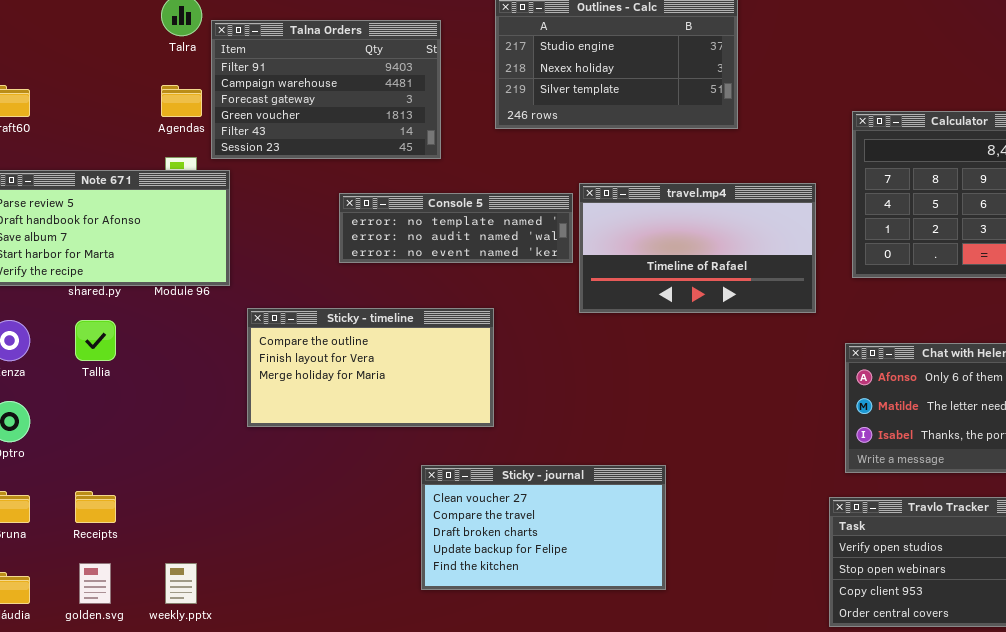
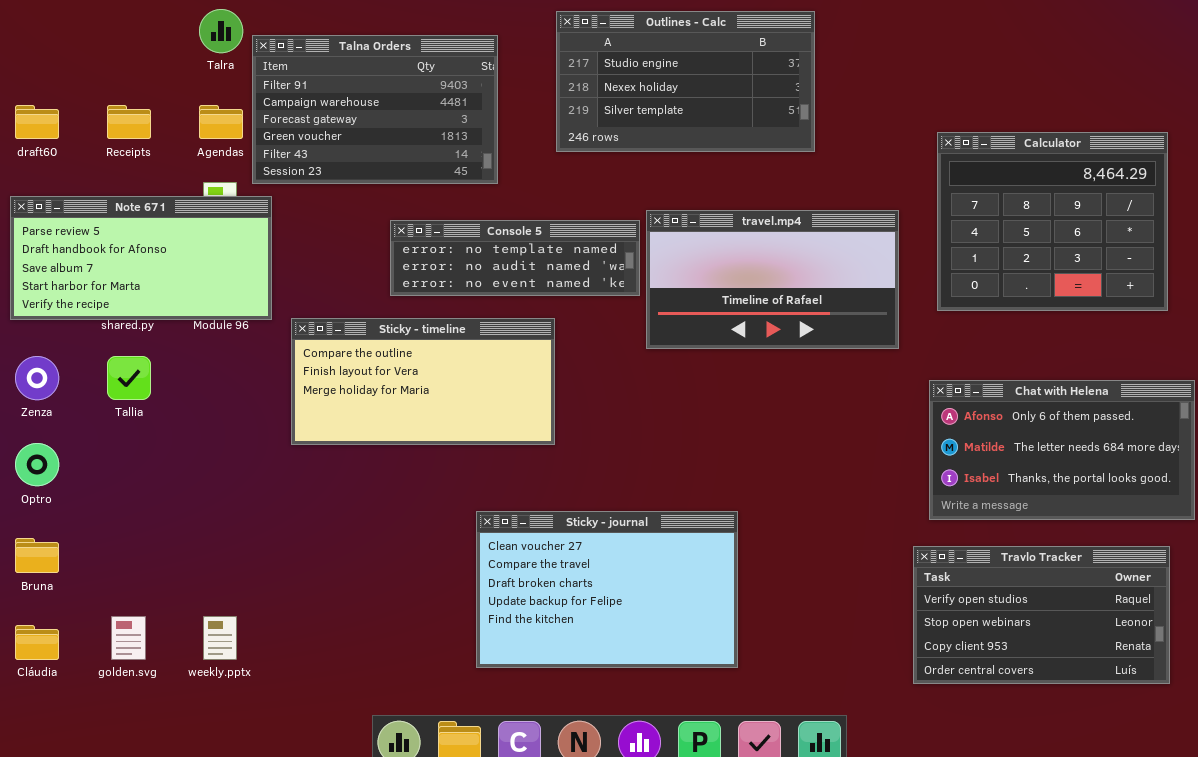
Sticky - timeline: [247,308,494,427] -> [291,318,555,445], moved
Sticky - journal: [421,465,666,590] -> [476,511,738,668], resized
Receipts: [75,491,116,523] -> [107,105,151,139], moved

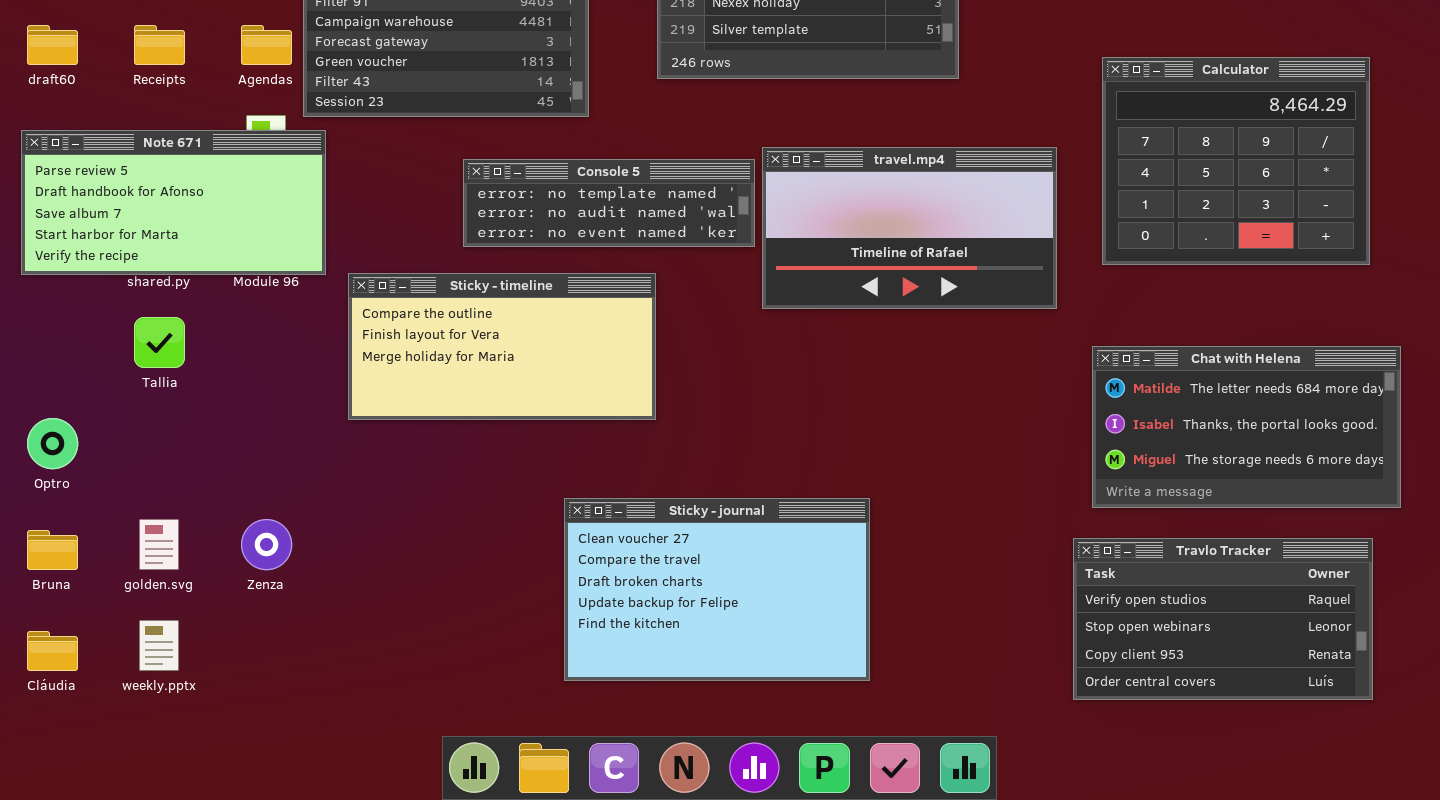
Zenza: [15,356,59,400] -> [241,519,292,570], moved
Chat with Helena: [929,380,1195,520] -> [1092,346,1401,508], scrolled down 1 row
golden.svg: [111,616,146,660] -> [139,519,179,570], moved
weekly.pptx: [203,616,237,660] -> [139,620,179,671], moved

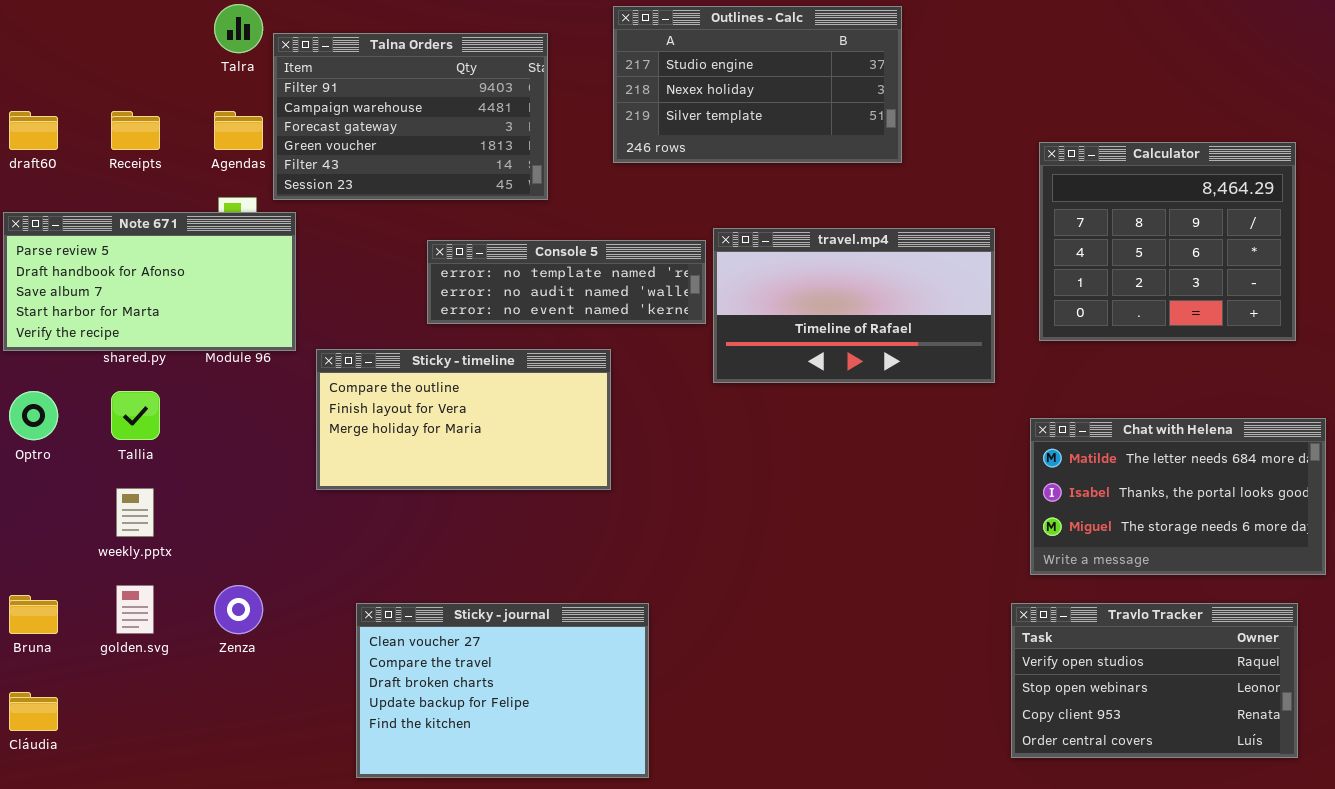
Optro: [27,418,78,469] -> [9,391,58,440], moved
Sticky - journal: [564,498,870,681] -> [356,603,649,778], moved
weekly.pptx: [139,620,179,671] -> [116,488,154,537], moved

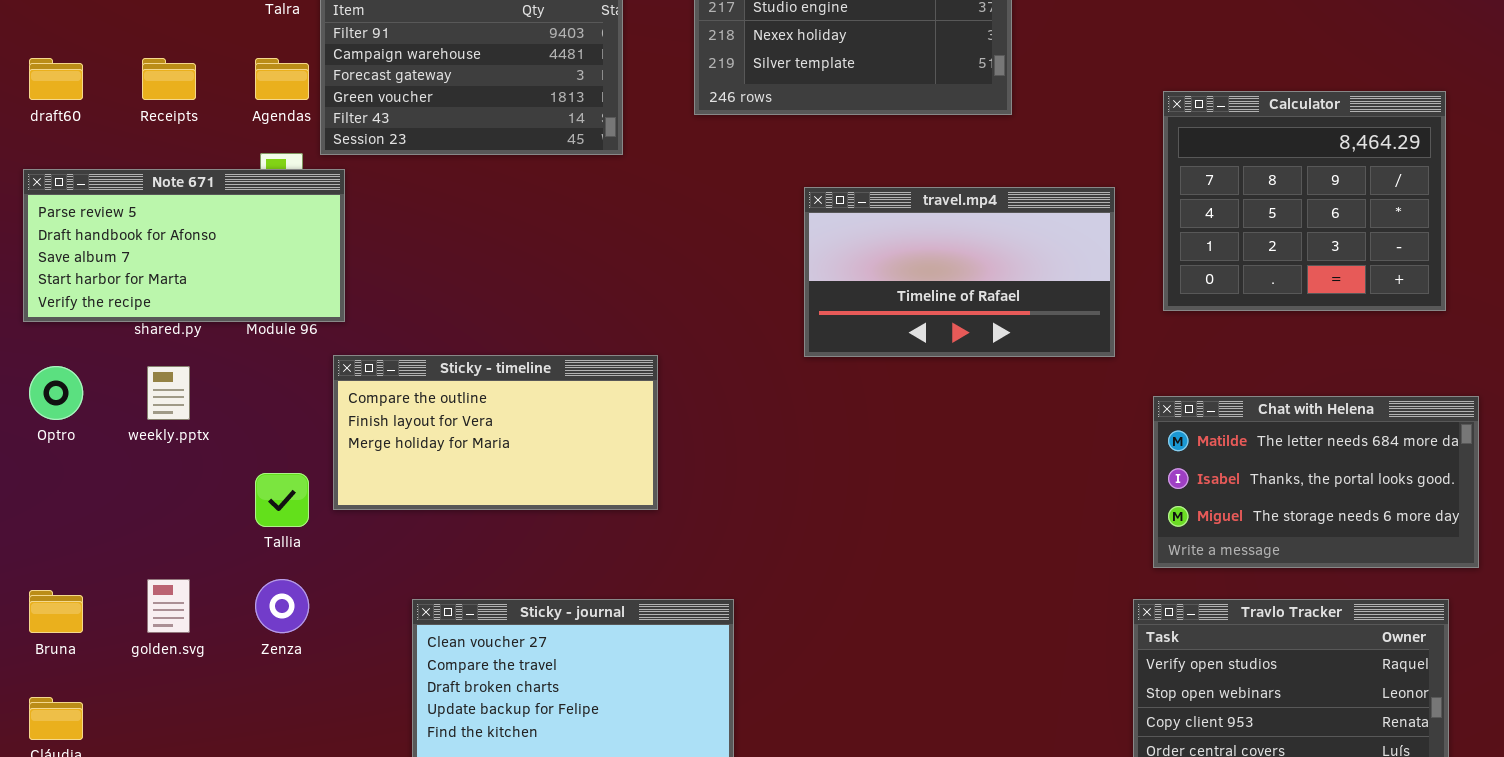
Console 5: [427,240,706,324] -> none, closed
Sticky - timeline: [316,349,611,490] -> [333,355,658,510], moved
Tallia: [111,391,160,440] -> [255,473,309,527], moved
weekly.pptx: [116,488,154,537] -> [147,366,190,420], moved

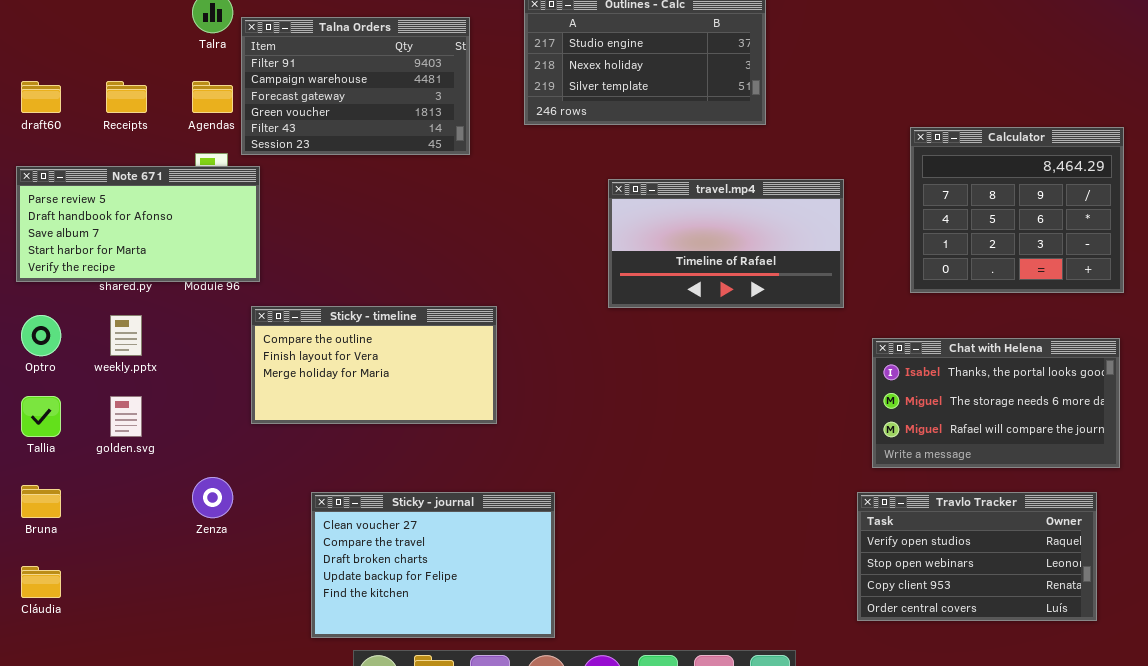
Calculator: [1163,91,1446,311] -> [910,127,1124,293], moved
Chat with Helena: [1153,396,1479,568] -> [872,338,1120,468], scrolled down 1 row
Tallia: [255,473,309,527] -> [21,396,61,437], moved
golden.svg: [147,579,190,633] -> [110,396,142,437], moved

